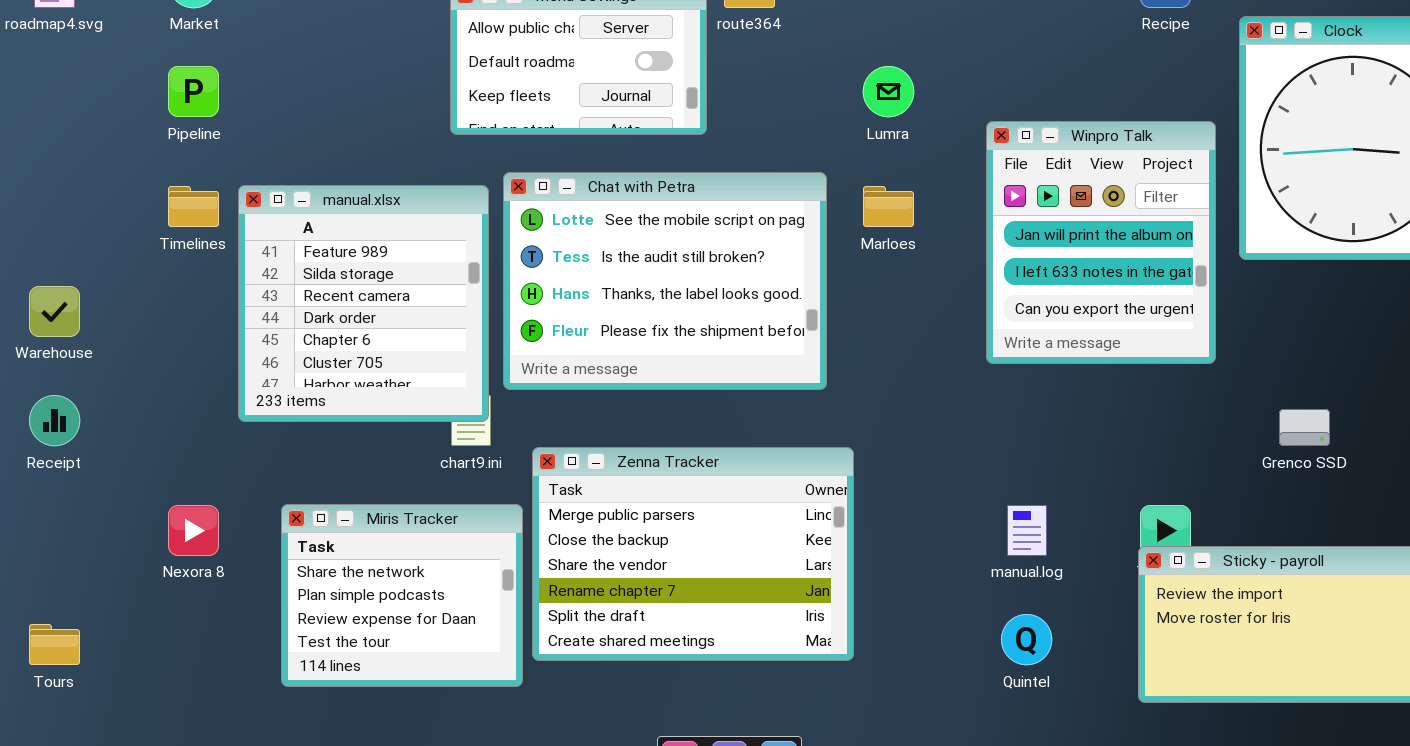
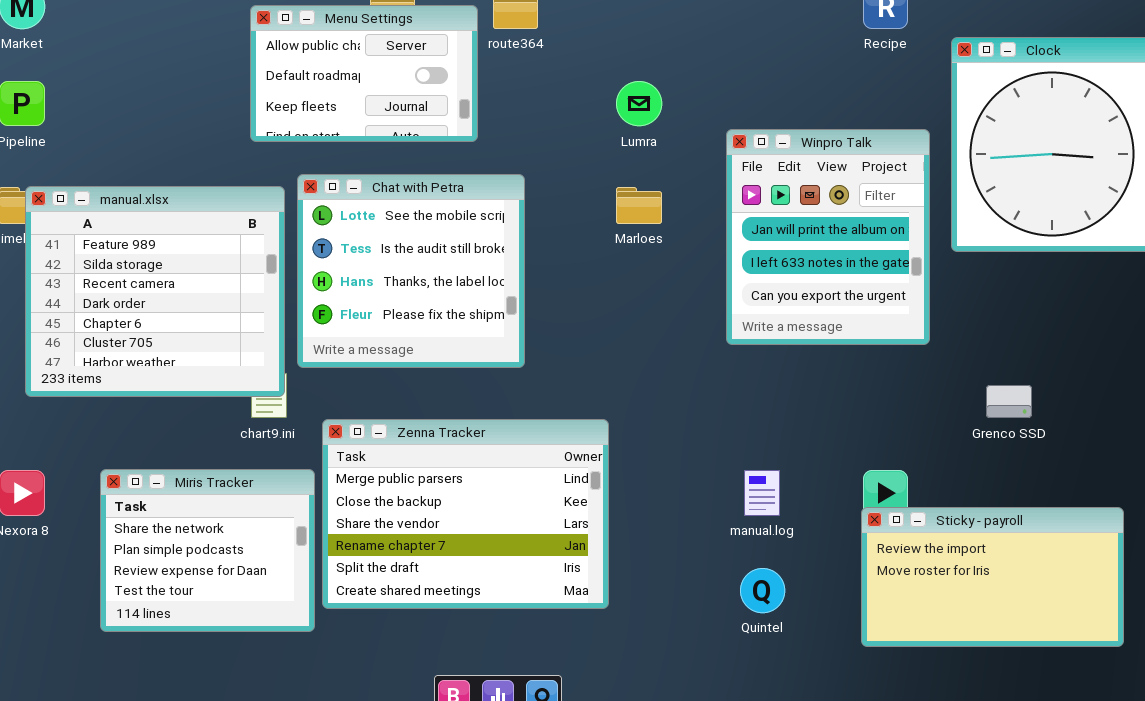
Chat with Petra: [503,172,827,390] -> [297,174,525,368], resized
manual.xlsx: [238,185,489,422] -> [25,186,285,397], resized

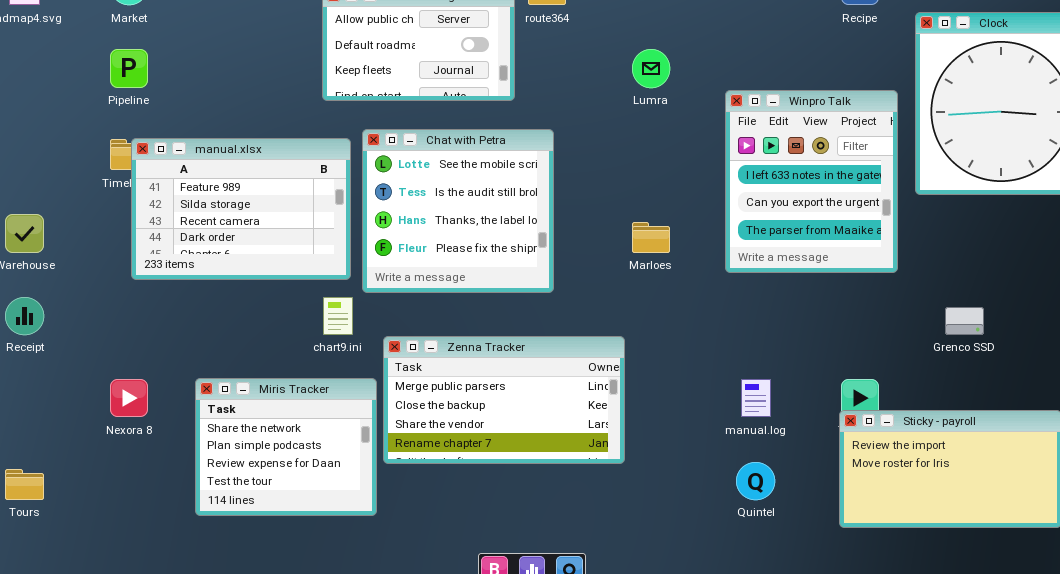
Winpro Talk: [726,129,930,345] -> [725,90,898,273], scrolled down 1 row
manual.xlsx: [25,186,285,397] -> [131,138,351,280], resized
Marloes: [616,187,662,224] -> [632,222,670,253], moved
Zenna Tracker: [322,419,609,609] -> [383,336,625,464], resized

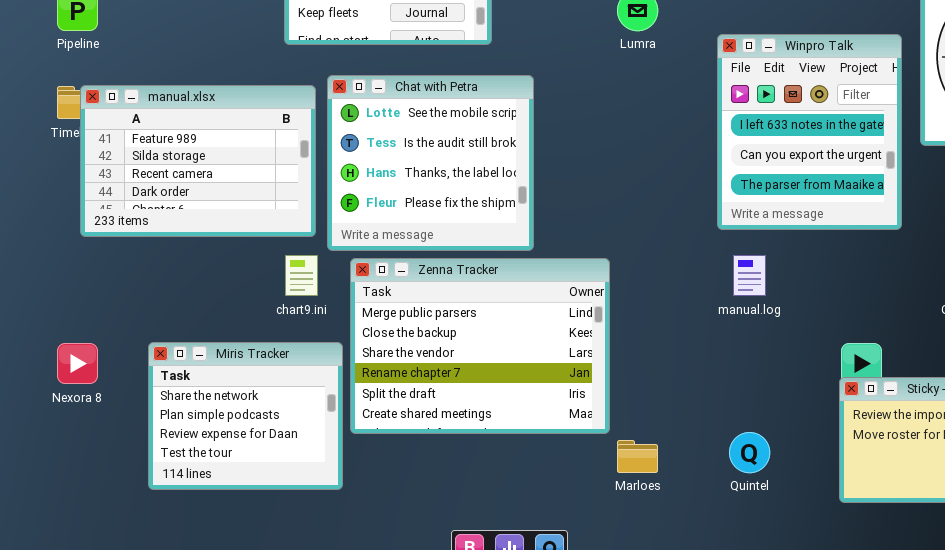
Marloes: [632,222,670,253] -> [617,440,658,473], moved
Zenna Tracker: [383,336,625,464] -> [350,258,610,434], resized
manual.log: [741,379,771,417] -> [733,255,766,296], moved

